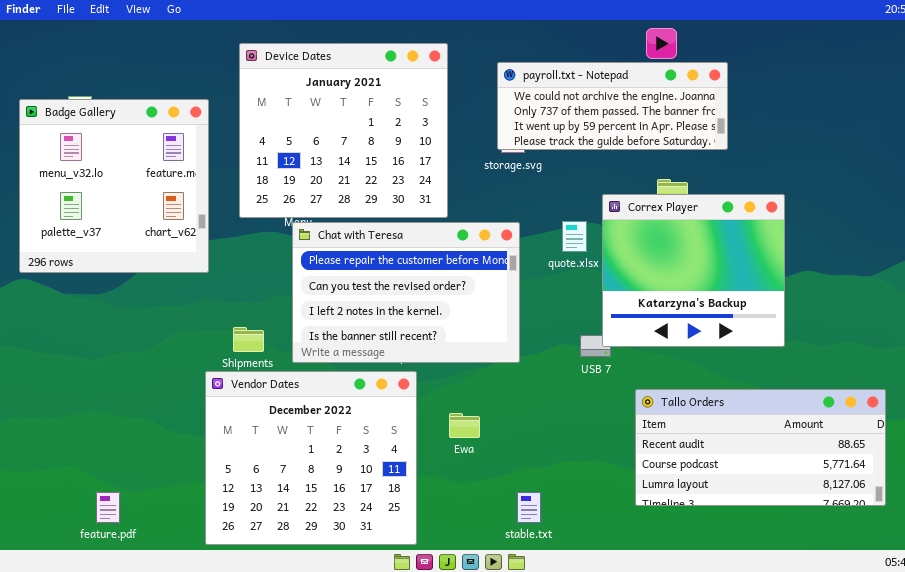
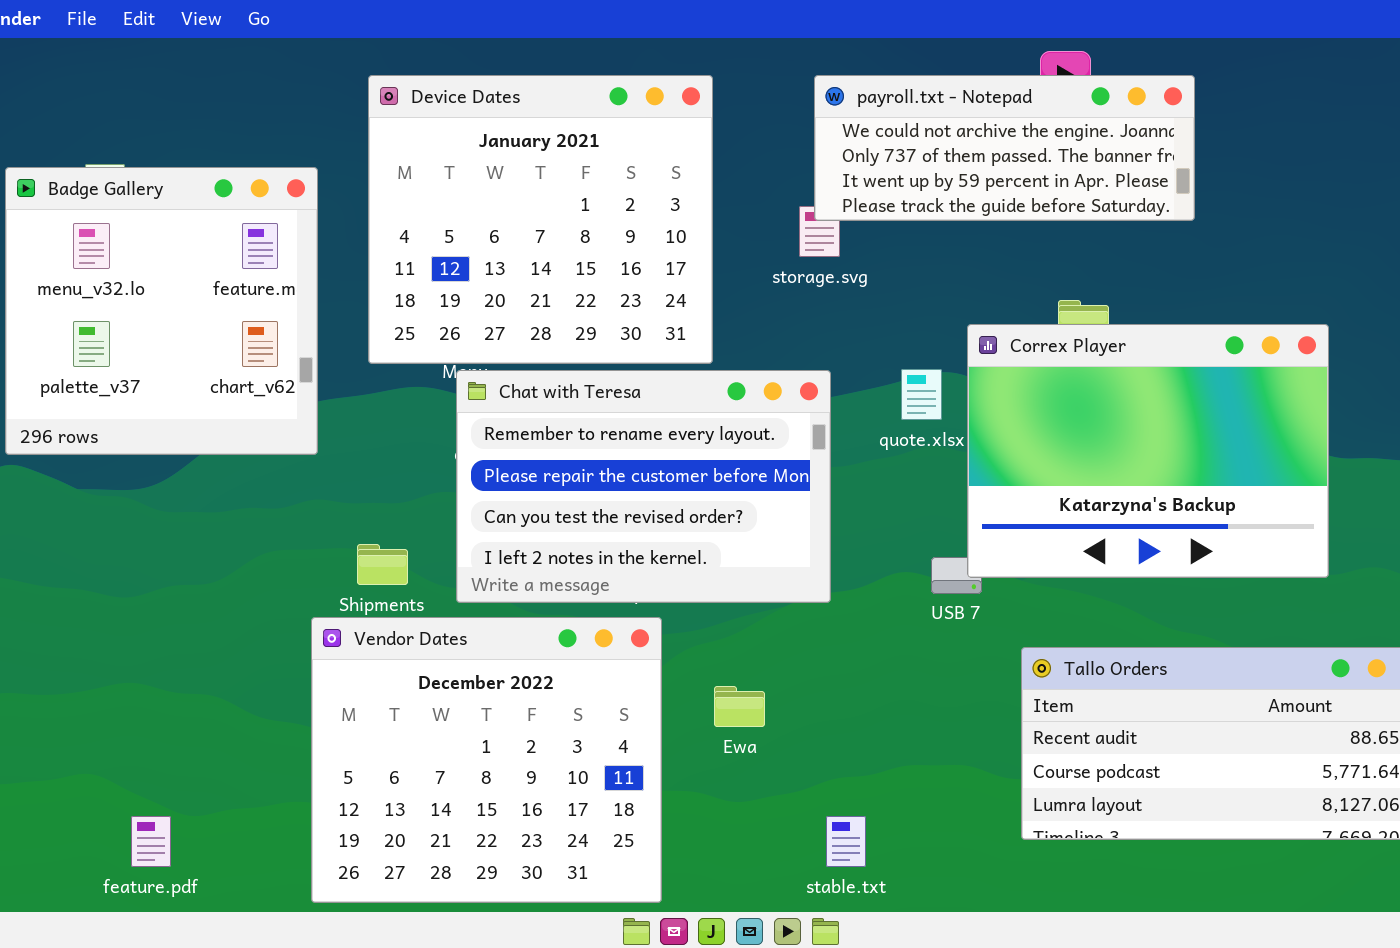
payroll.txt - Notepad: [497,62,728,150] -> [814,75,1195,221], moved
Correx Player: [602,194,785,347] -> [967,324,1329,578], resized
Chat with Teresa: [292,222,520,363] -> [456,370,831,603], scrolled up 1 row

